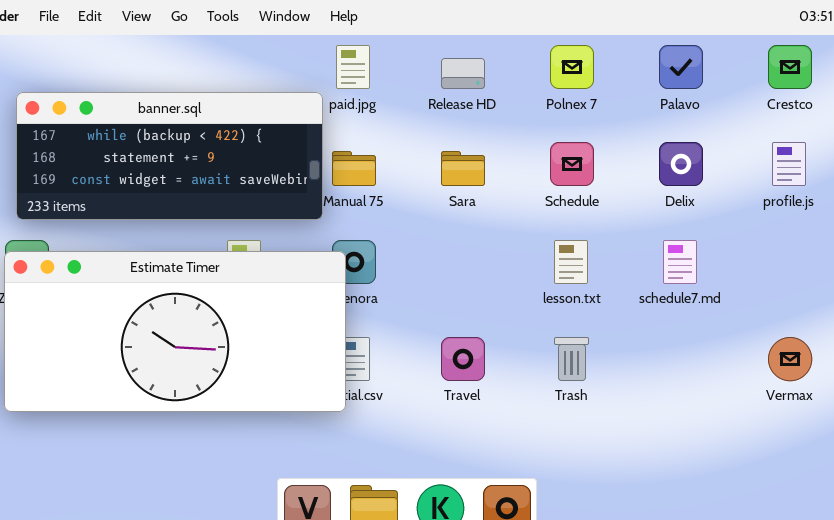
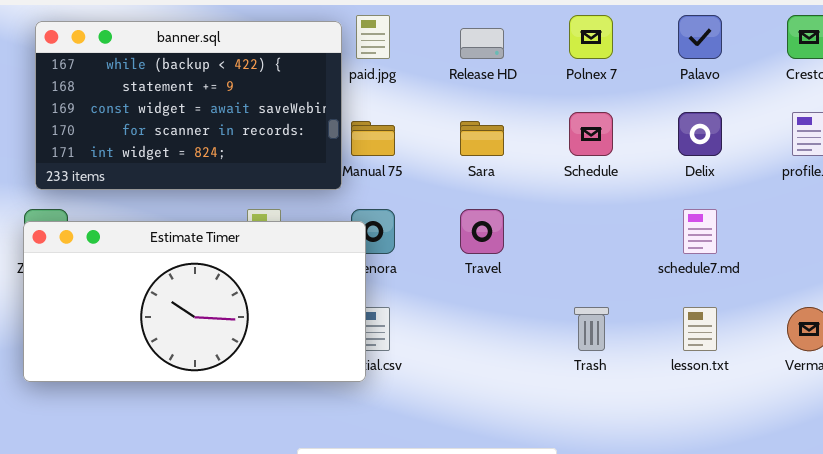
banner.sql: [16,92,323,220] -> [35,21,342,190], resized
lesson.txt: [554,240,588,284] -> [683,307,717,351], moved
Travel: [441,337,485,381] -> [460,209,504,254], moved

